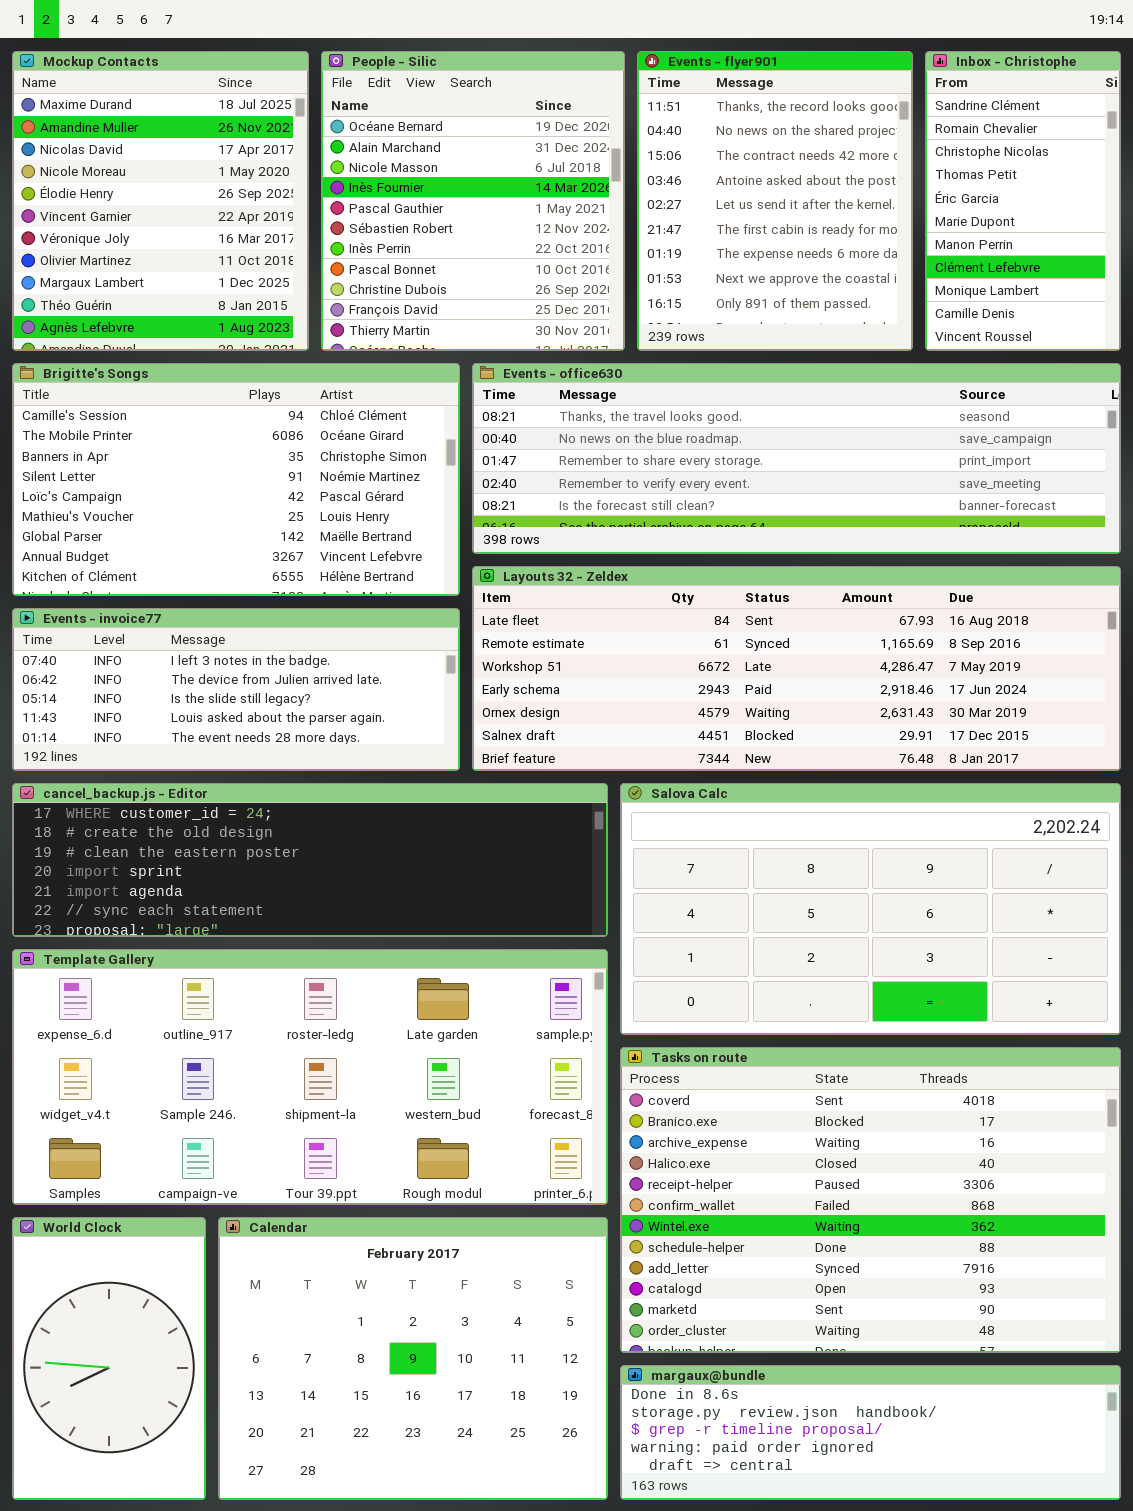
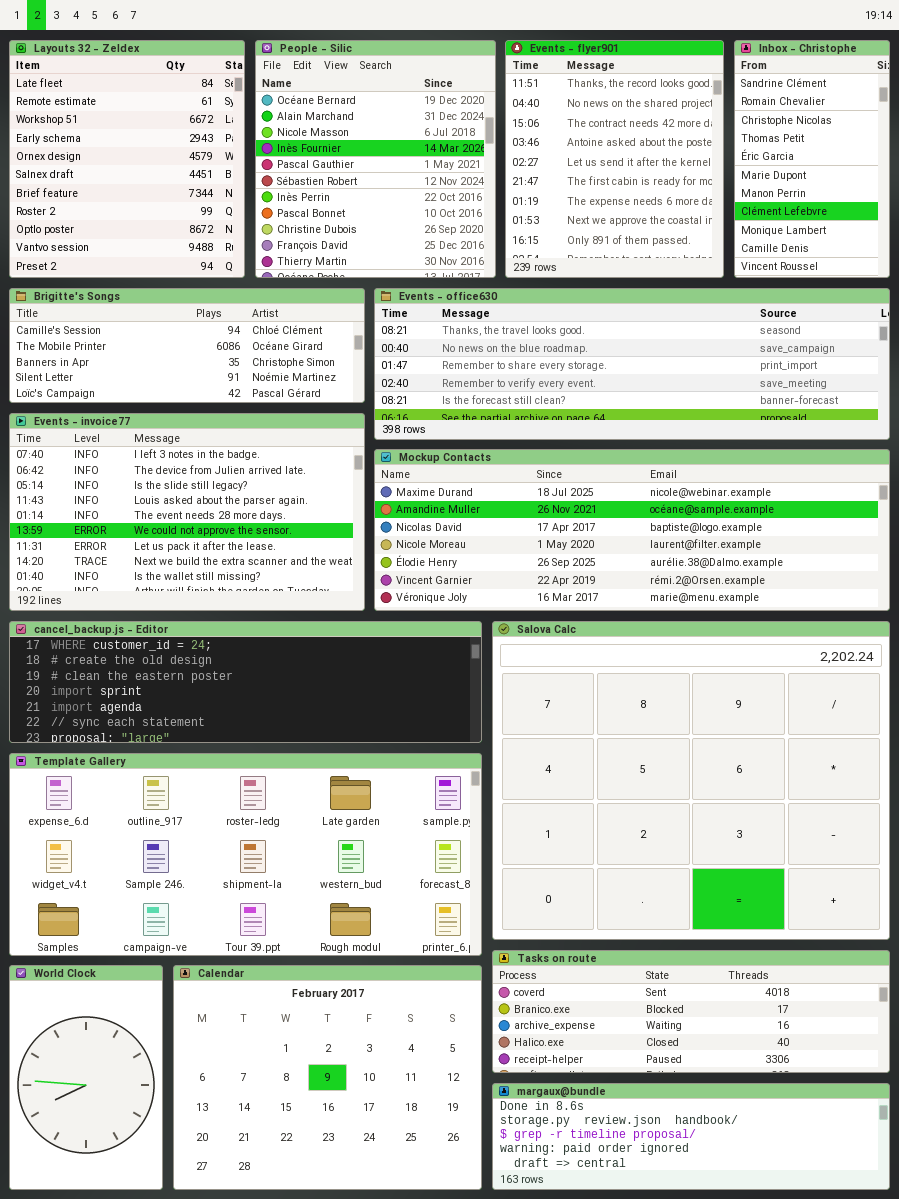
Mockup Contacts: [12,51,309,351] -> [374,449,890,611], moved, resized
Brigitte's Songs: [12,363,460,596] -> [9,288,365,403], resized
Layouts 32 - Zeldex: [472,566,1121,771] -> [9,40,245,278], moved, resized
Events - invoice77: [12,608,460,771] -> [9,413,365,611], resized
Salova Calc: [620,783,1121,1035] -> [492,621,890,940], resized
Tasks on route: [620,1047,1121,1353] -> [492,950,890,1073], resized

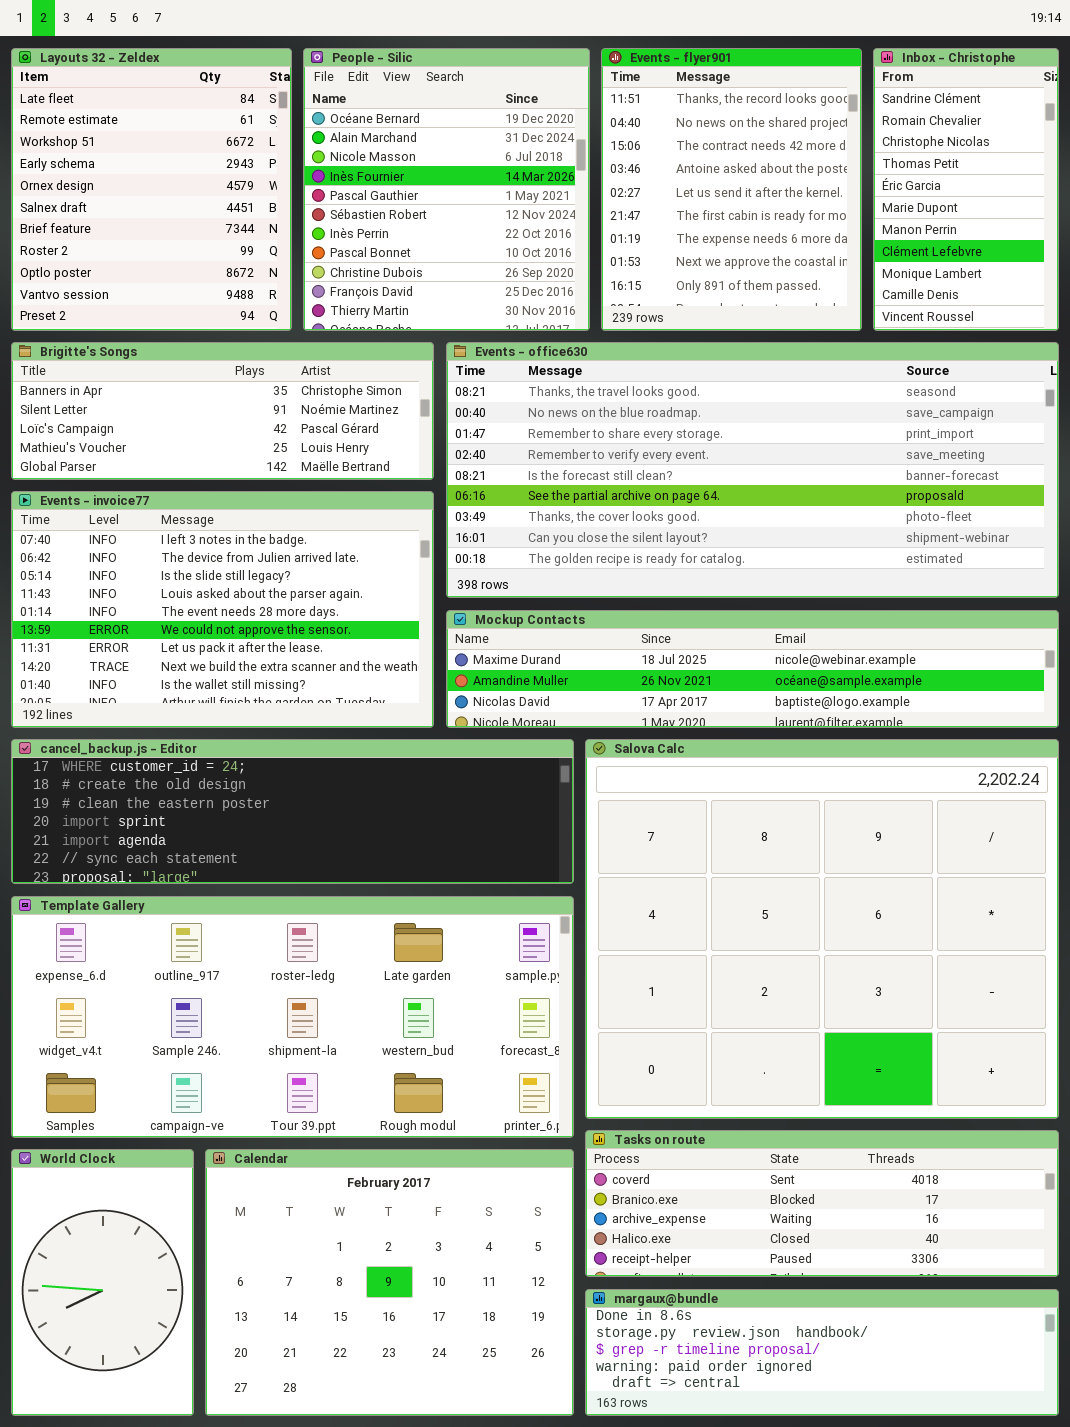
Brigitte's Songs: [9,288,365,403] -> [11,342,434,480], scrolled down 2 rows
Events - office630: [374,288,890,440] -> [446,342,1059,598], resized
Mockup Contacts: [374,449,890,611] -> [446,610,1059,728], resized

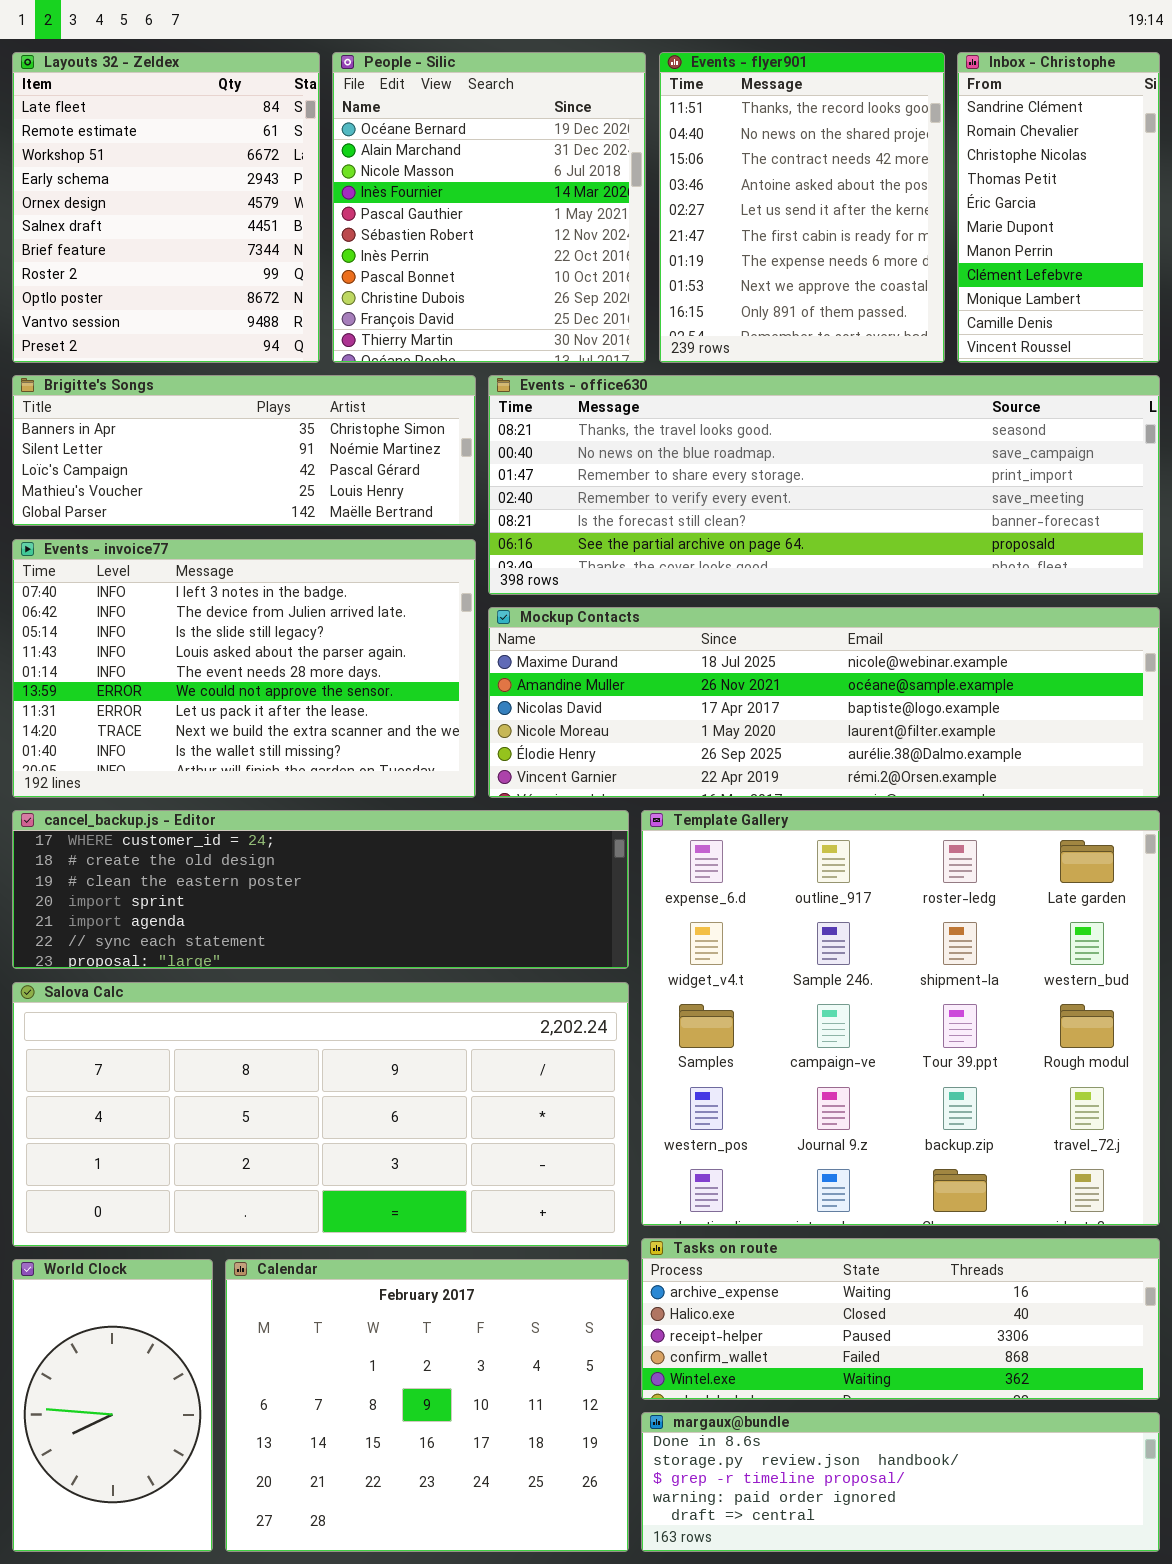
Events - office630: [446,342,1059,598] -> [488,375,1160,595], resized
Mockup Contacts: [446,610,1059,728] -> [488,607,1160,798], resized
Salova Calc: [585,739,1059,1119] -> [12,982,629,1247], moved, resized
Template Gallery: [11,896,574,1138] -> [641,810,1160,1226], moved, resized
Tasks on route: [585,1130,1059,1277] -> [641,1238,1160,1400], scrolled down 2 rows

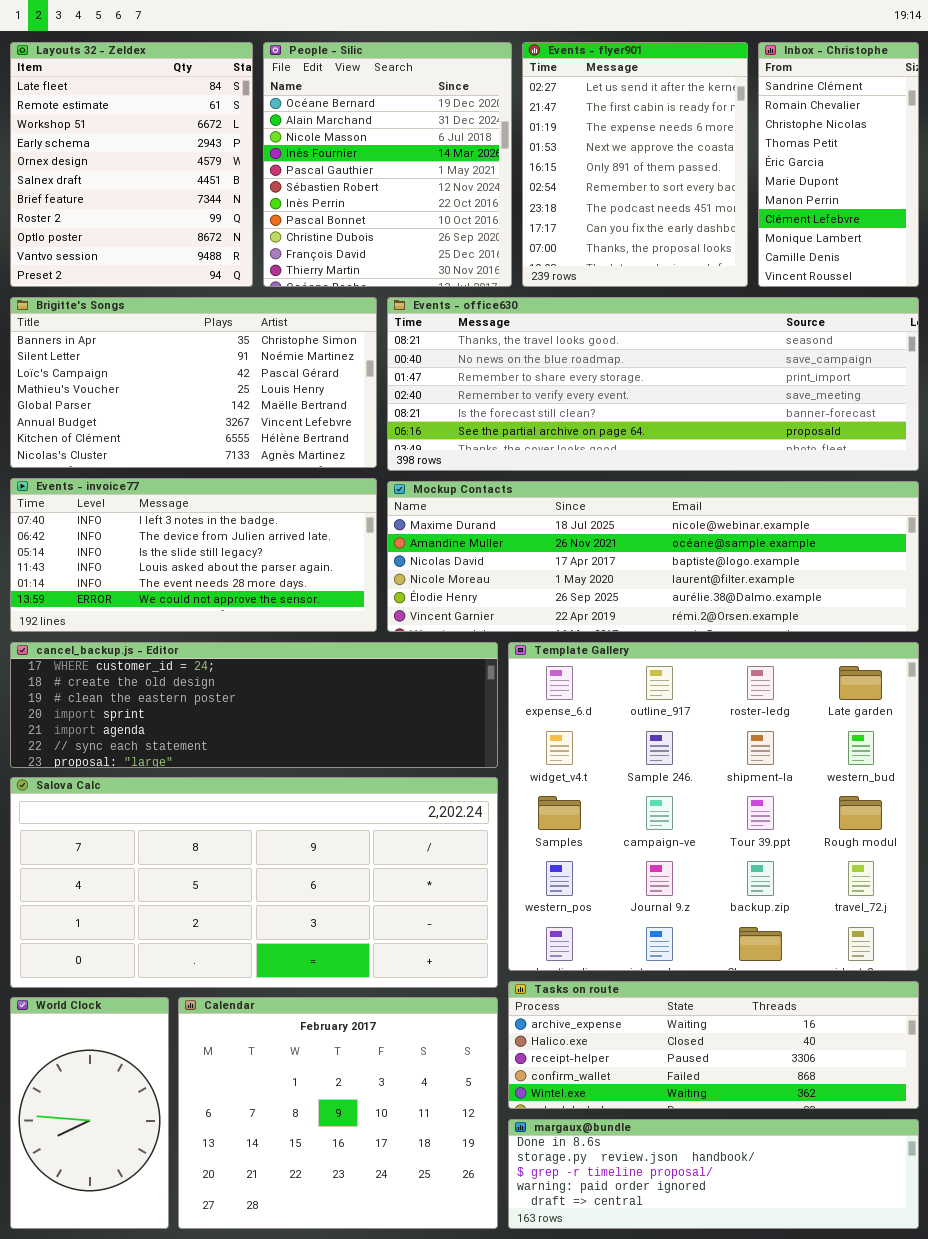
Events - flyer901: [659,52,945,363] -> [522,42,748,287], scrolled down 4 rows
Brigitte's Songs: [12,375,476,526] -> [10,297,377,468], resized
Events - invoice77: [12,539,476,798] -> [10,478,377,632], resized

